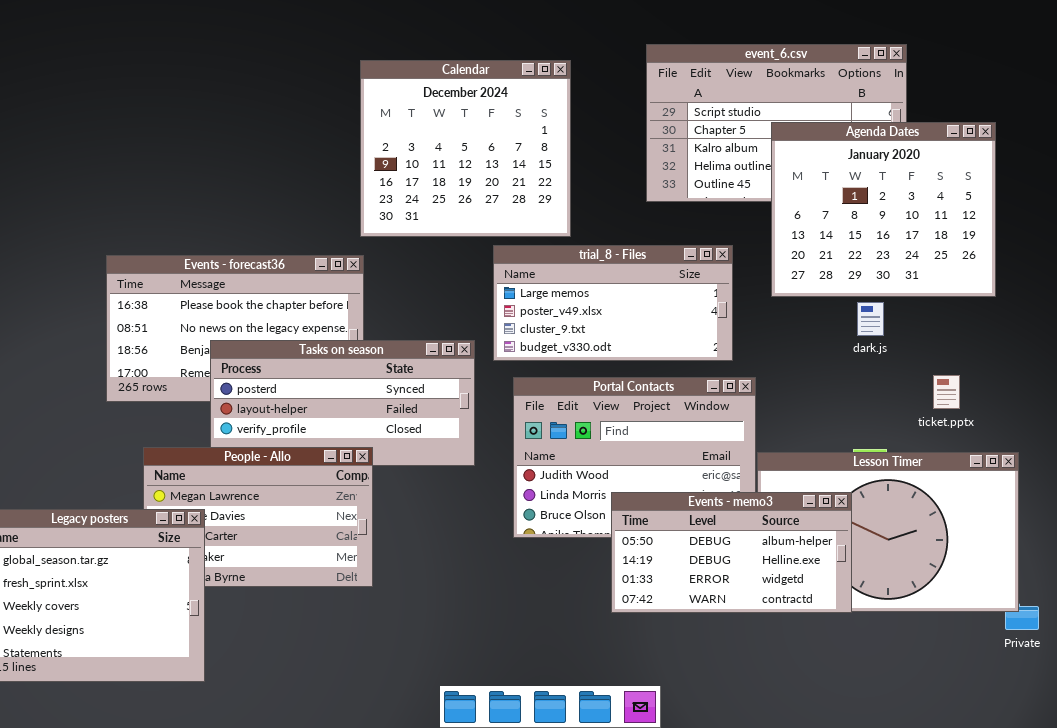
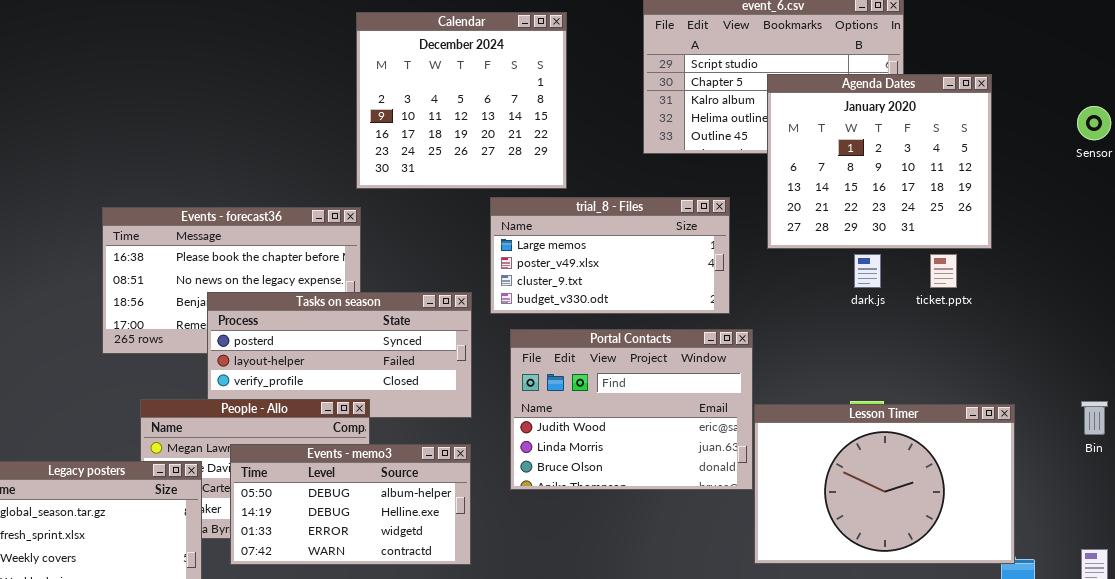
ticket.pptx: [933,375,960,409] -> [930,254,957,288], moved
Events - memo3: [611,492,852,613] -> [230,444,471,565], moved

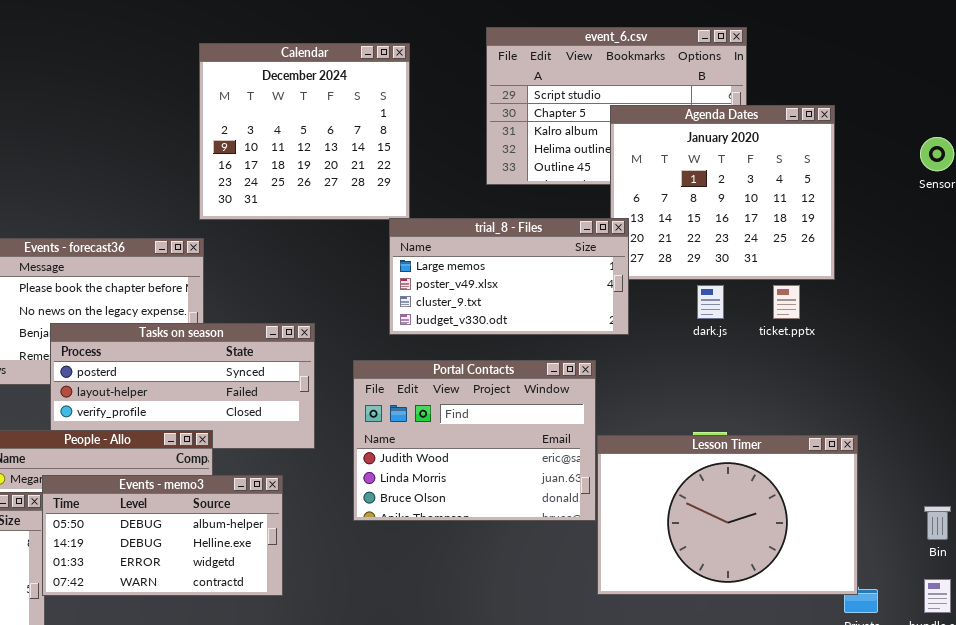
trial_8 - Files: [490,197,730,314] -> [389,218,629,335], moved
Bin: [1081,401,1108,435] -> [924,506,951,540], moved
Events - memo3: [230,444,471,565] -> [42,475,283,596], moved

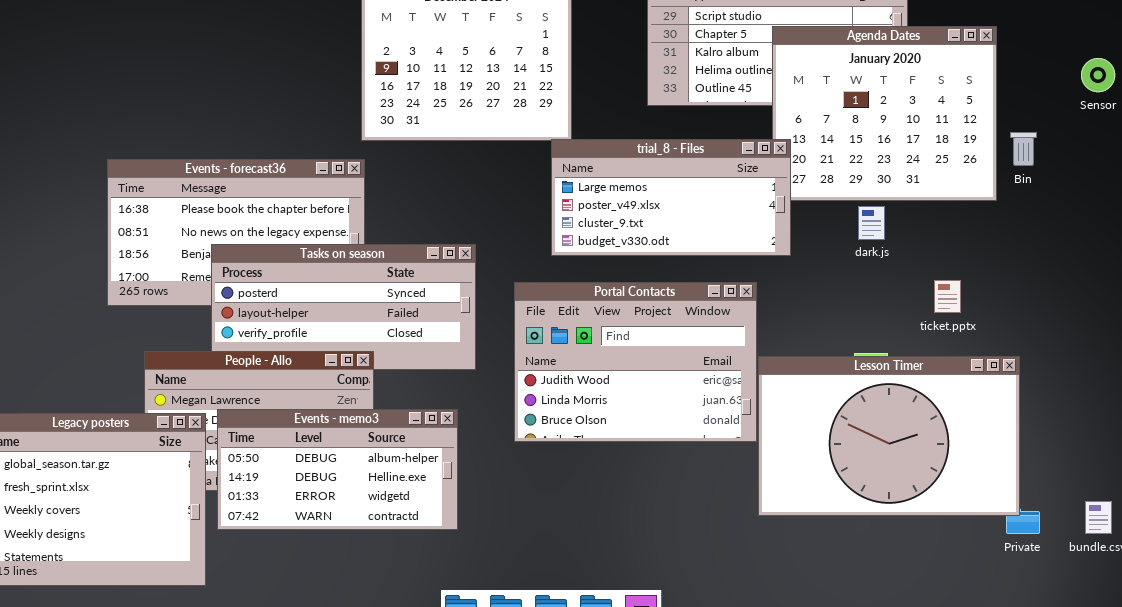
ticket.pptx: [773,285,800,319] -> [934,280,961,313], moved
Events - memo3: [42,475,283,596] -> [217,409,458,530], moved
Bin: [924,506,951,540] -> [1010,132,1037,166], moved

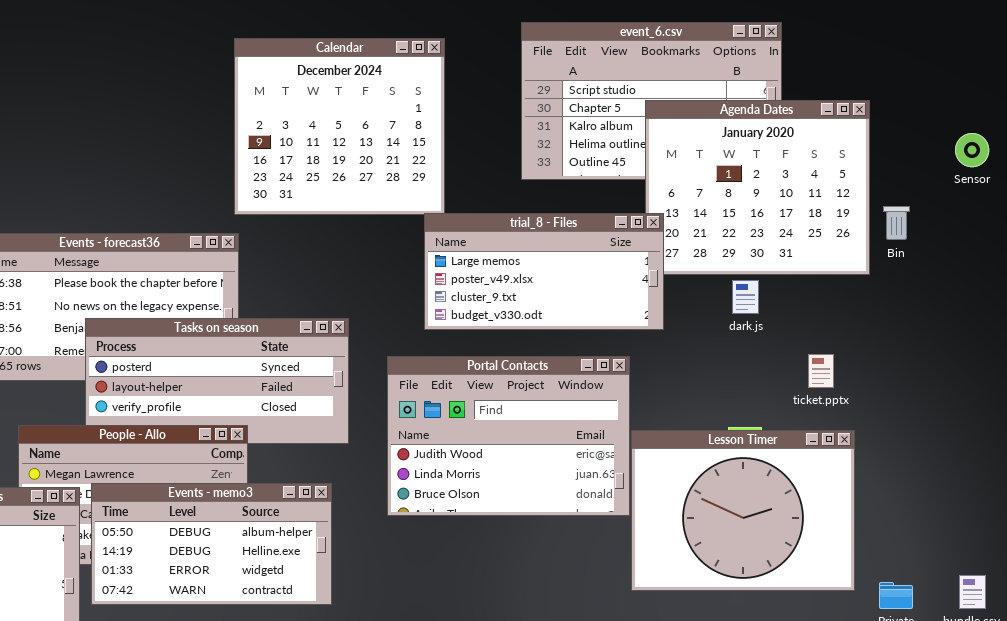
Lesson Timer: [758,356,1020,516] -> [631,430,855,591], resized

